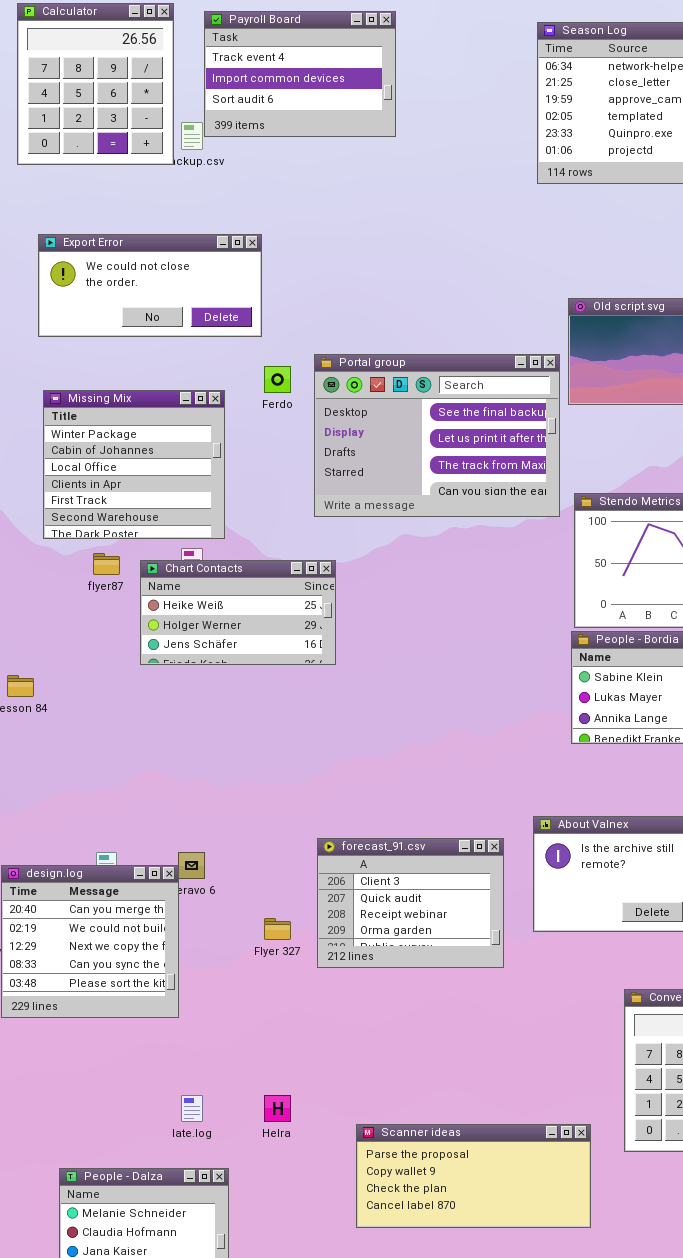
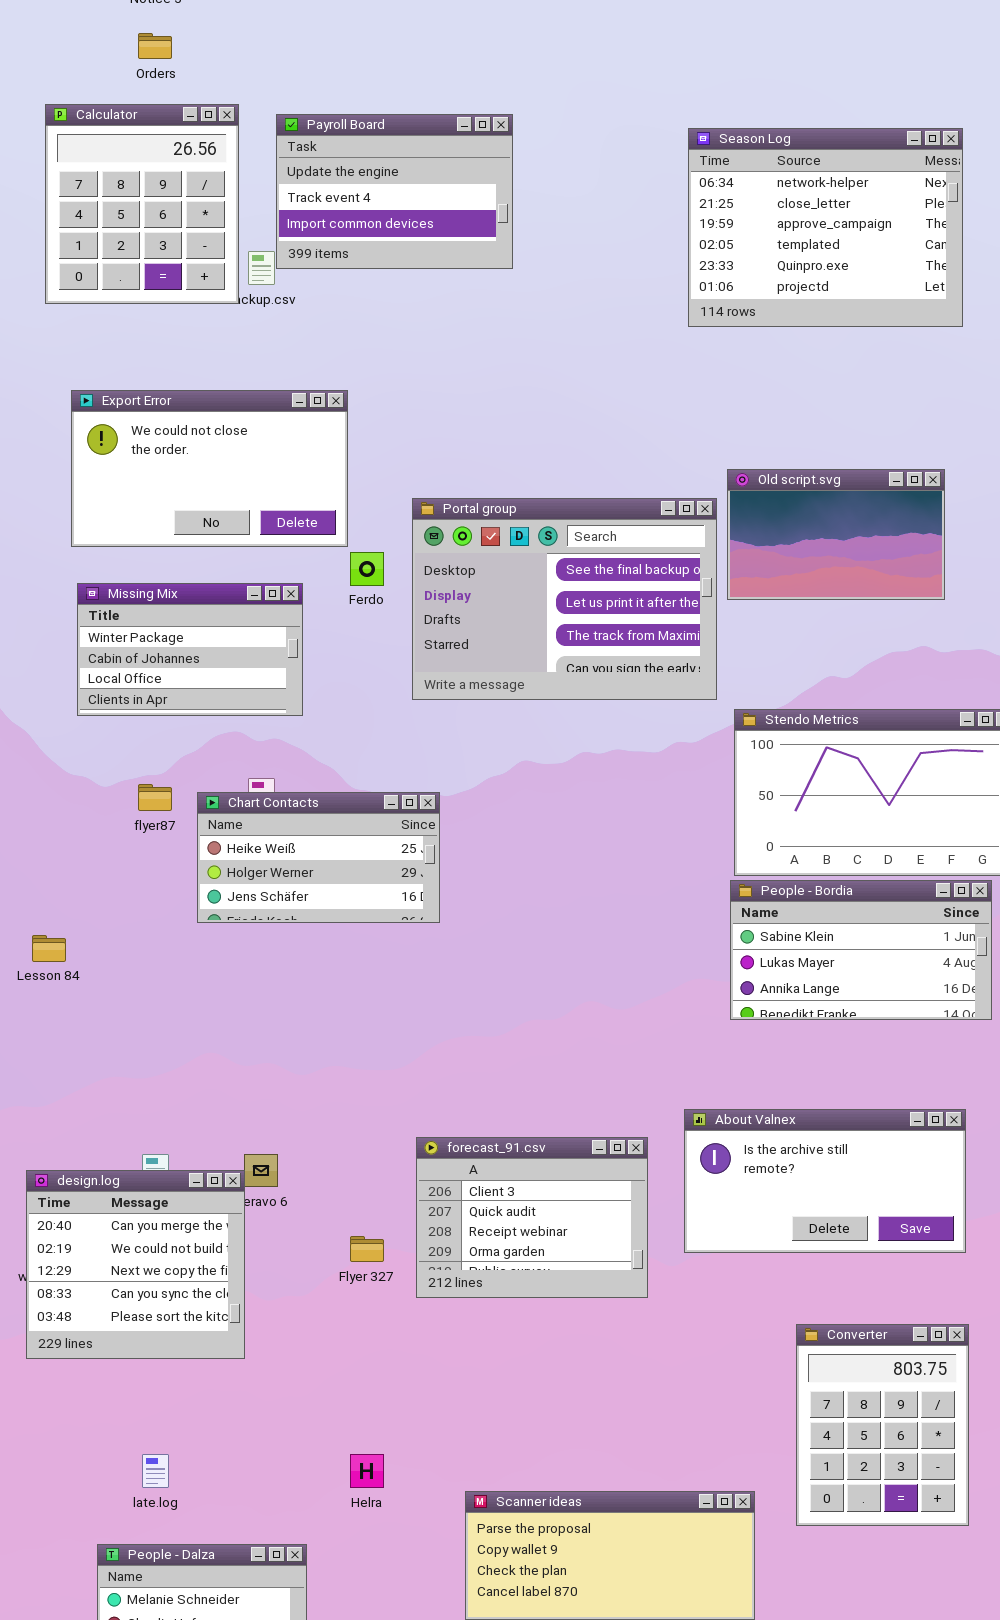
Payroll Board: [204,11,396,137] -> [276,114,513,269], scrolled up 1 row
Export Error: [38,234,262,337] -> [71,390,348,547], resized
Portal group: [314,354,560,517] -> [412,498,717,700], moved
Missing Mix: [43,390,225,539] -> [77,583,303,716], resized
late.log: [181,1095,203,1122] -> [142,1454,169,1488], moved

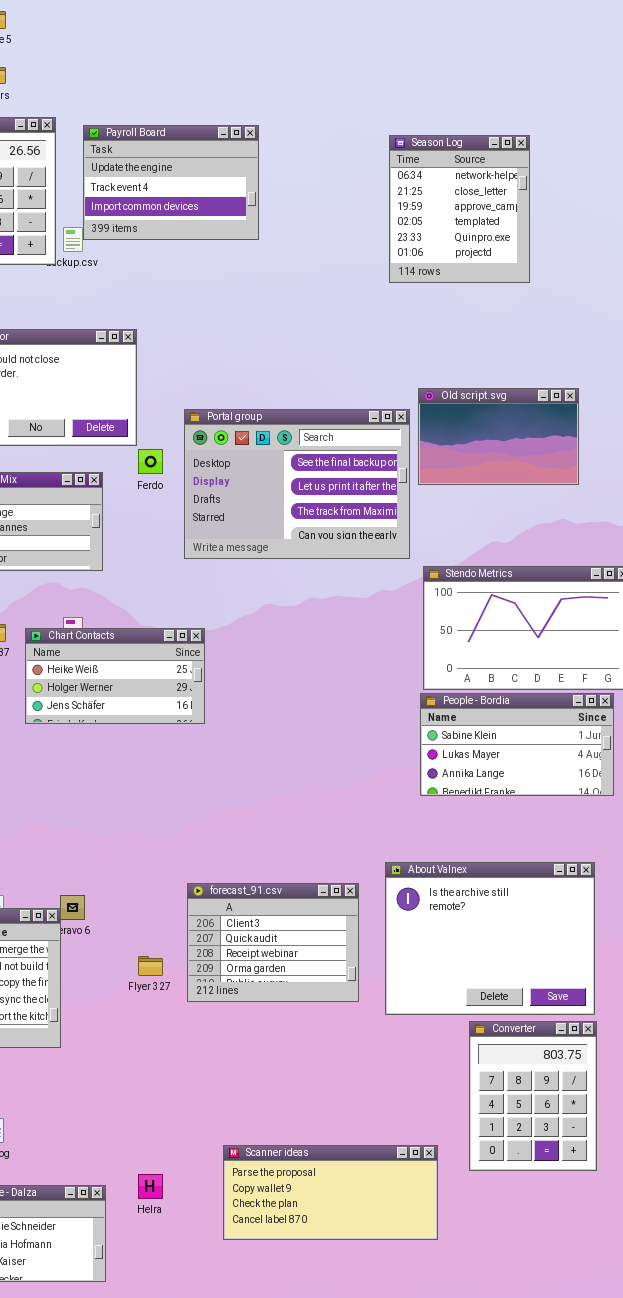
Season Log: [688,128,963,327] -> [389,135,530,283], resized
About Valnex: [684,1109,966,1253] -> [385,862,595,1015], resized
Helra: [350,1454,384,1488] -> [138,1174,163,1199], moved

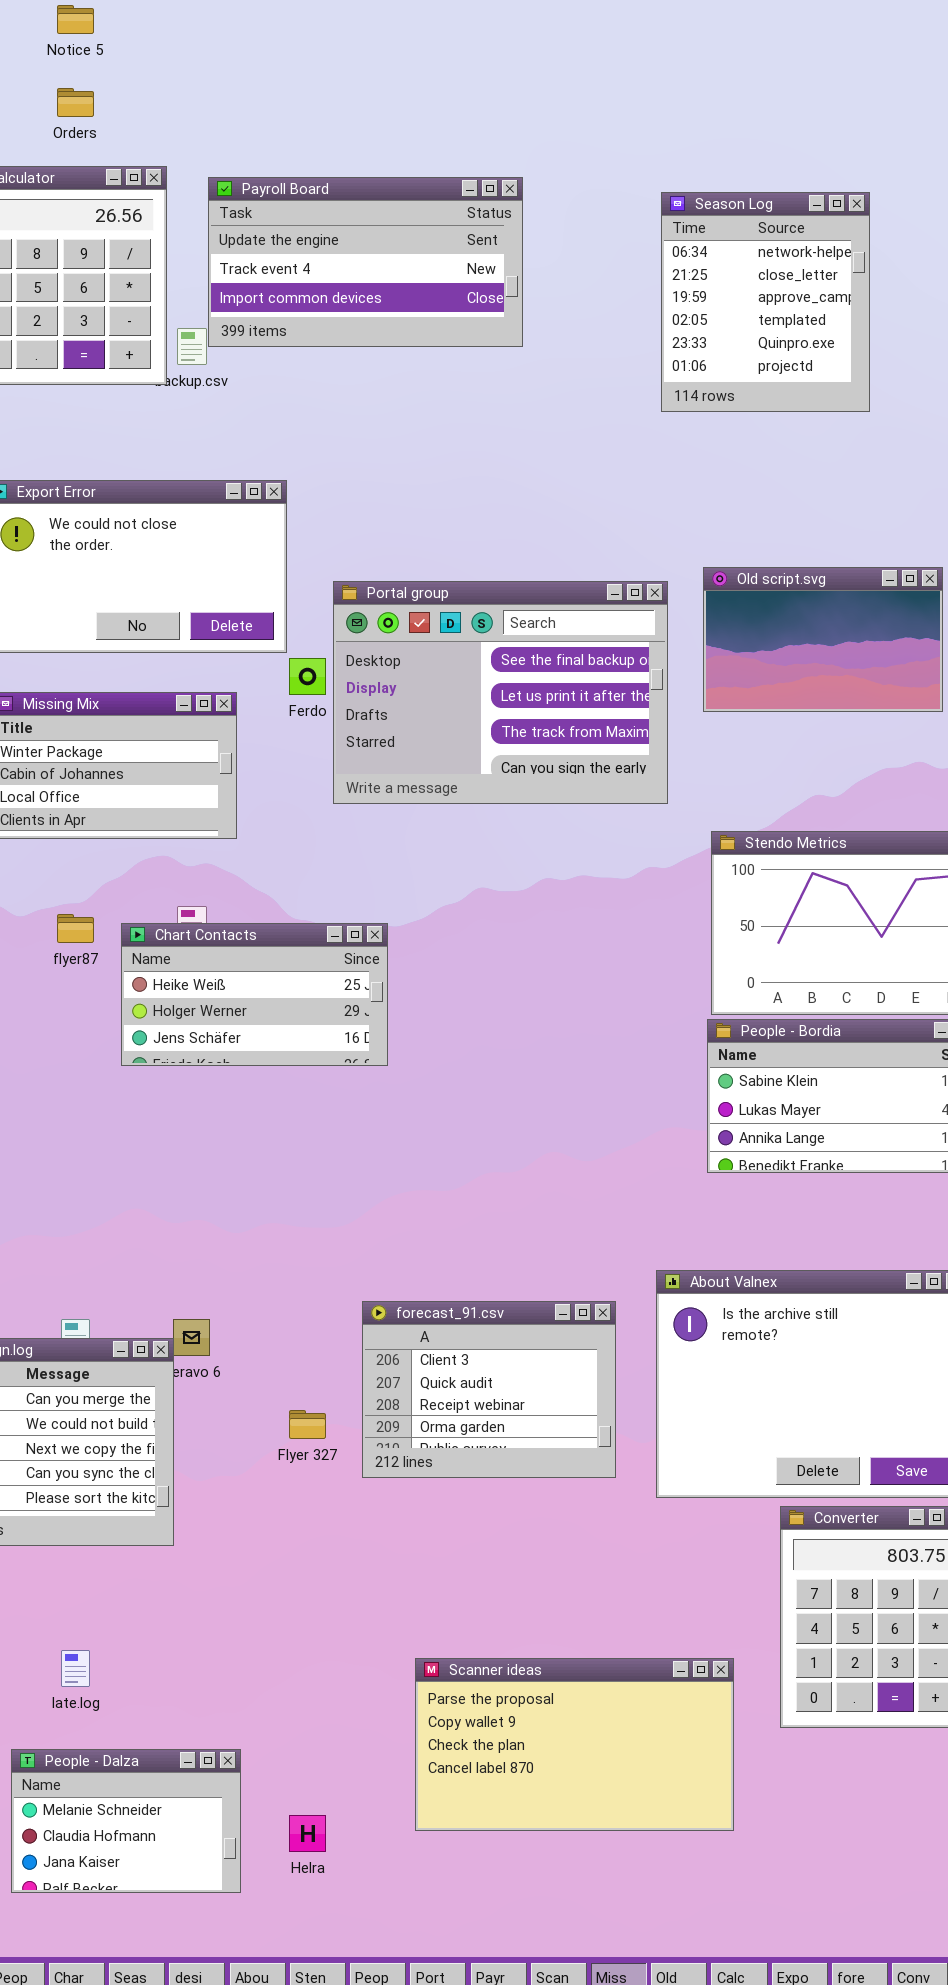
Payroll Board: [83,125,259,240] -> [208,177,523,347], resized
Portal group: [184,409,410,559] -> [333,581,668,804], moved
Scanner ideas: [223,1145,438,1240] -> [415,1658,734,1831], resized
Helra: [138,1174,163,1199] -> [289,1815,326,1852], moved

